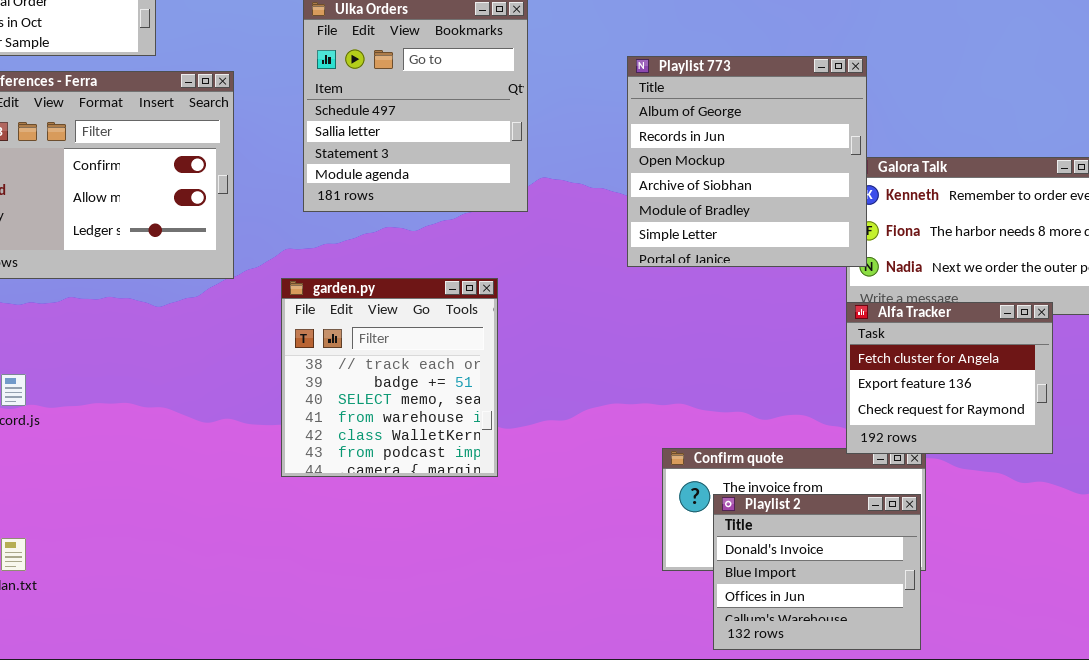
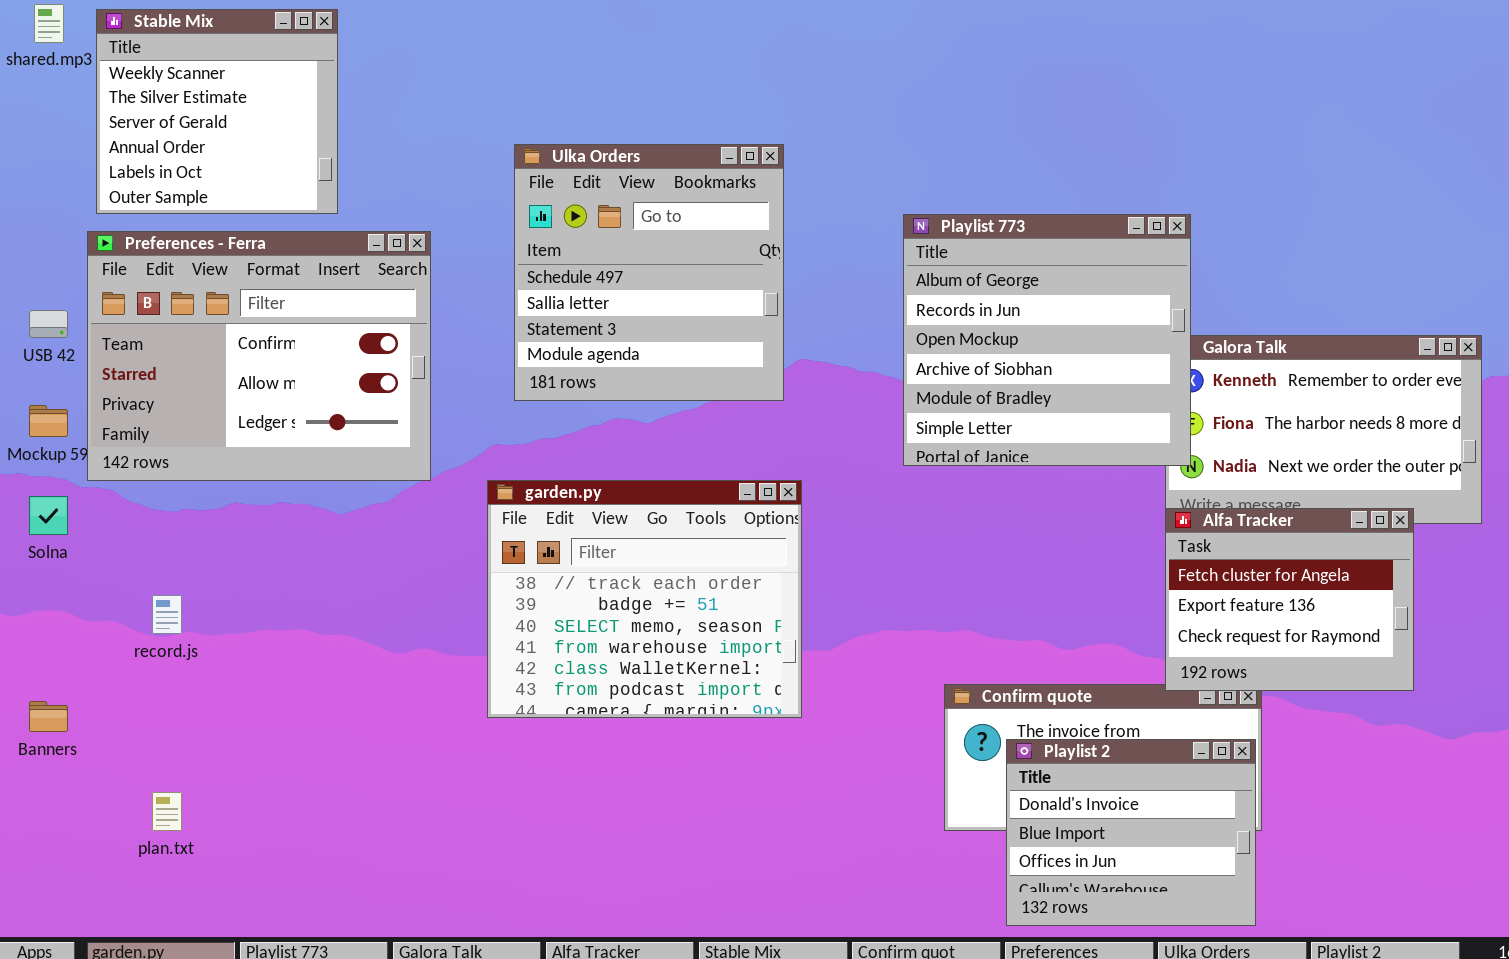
garden.py: [281,278,498,477] -> [487,480,802,718], resized

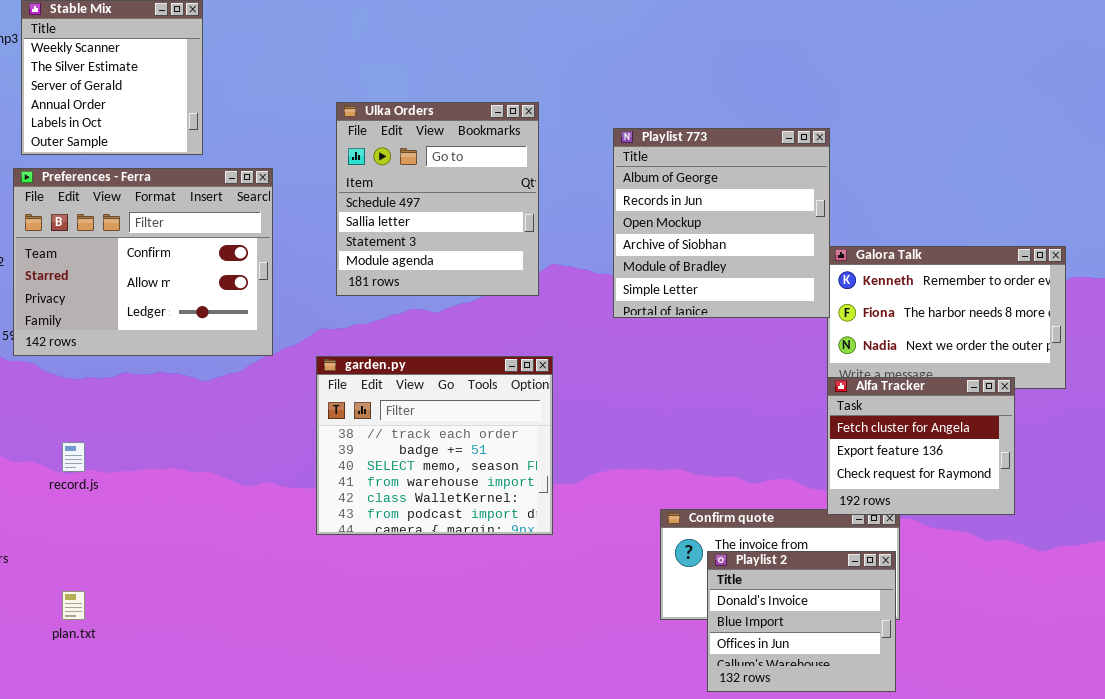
Playlist 773: [903,214,1191,466] -> [613,128,830,318], moved

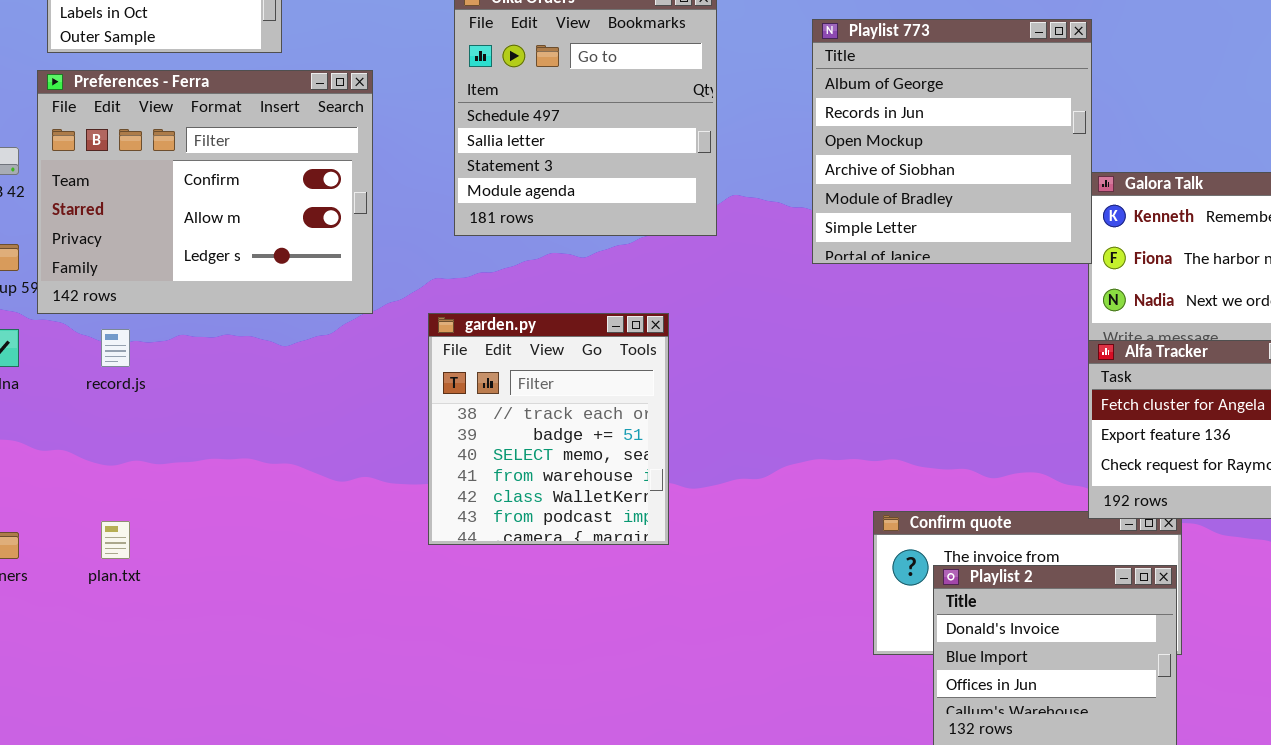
garden.py: [316,356,553,535] -> [428,313,669,545], resized
record.js: [62,442,85,472] -> [101,329,130,367], moved
plan.txt: [62,591,85,620] -> [101,521,130,559], moved

